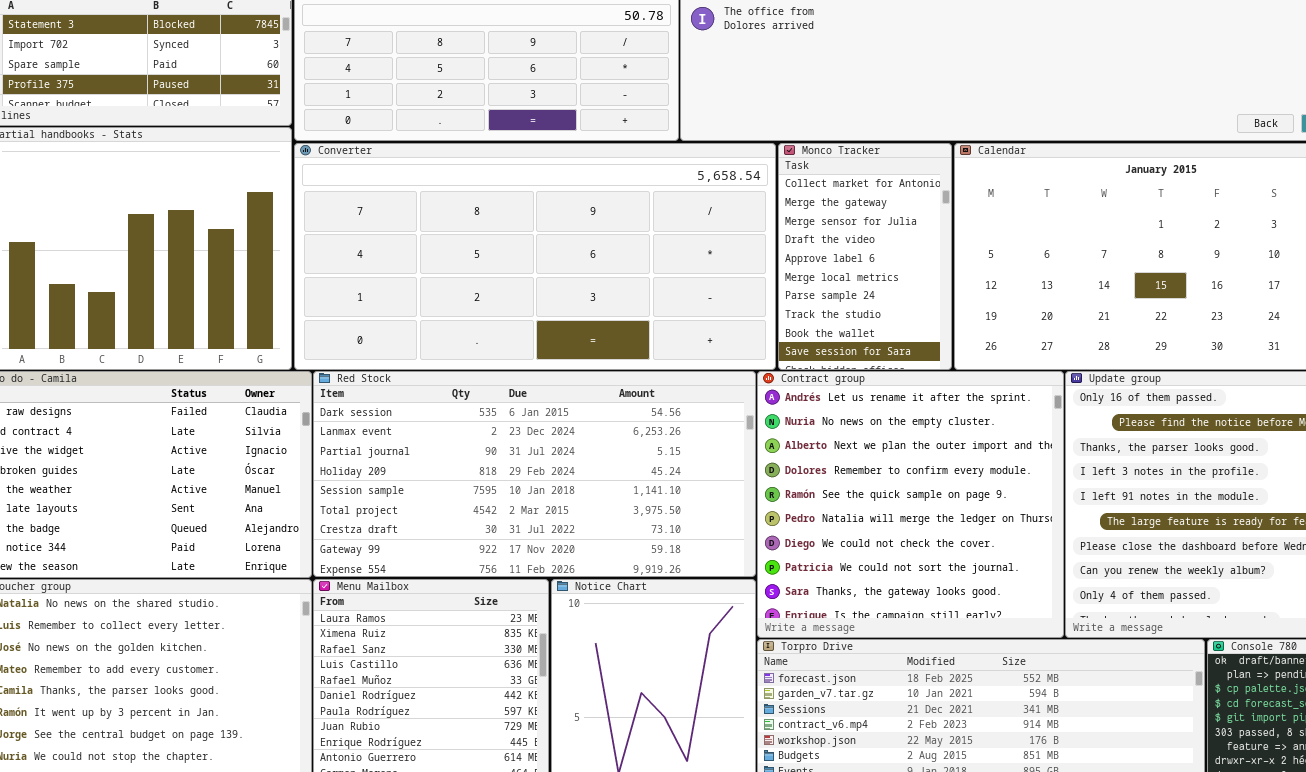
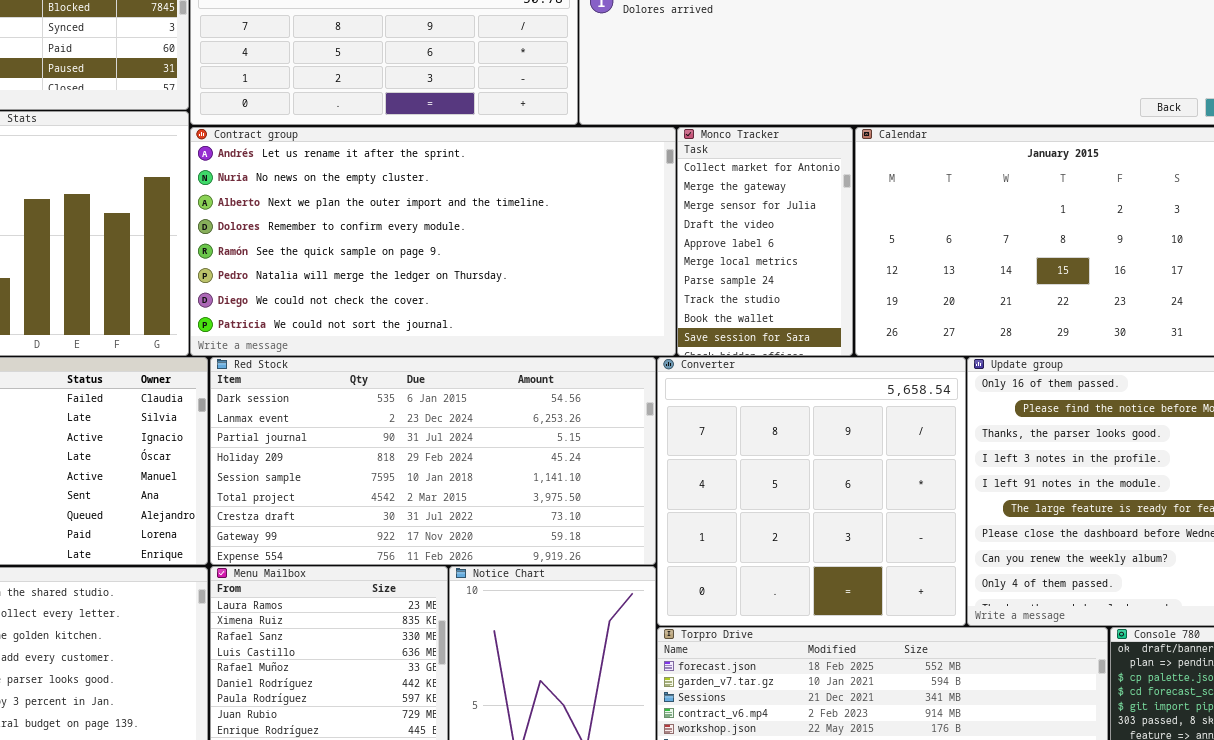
Converter: [294,143,776,370] -> [657,357,966,626], moved, resized
Contract group: [757,371,1064,638] -> [190,127,676,356], moved, resized

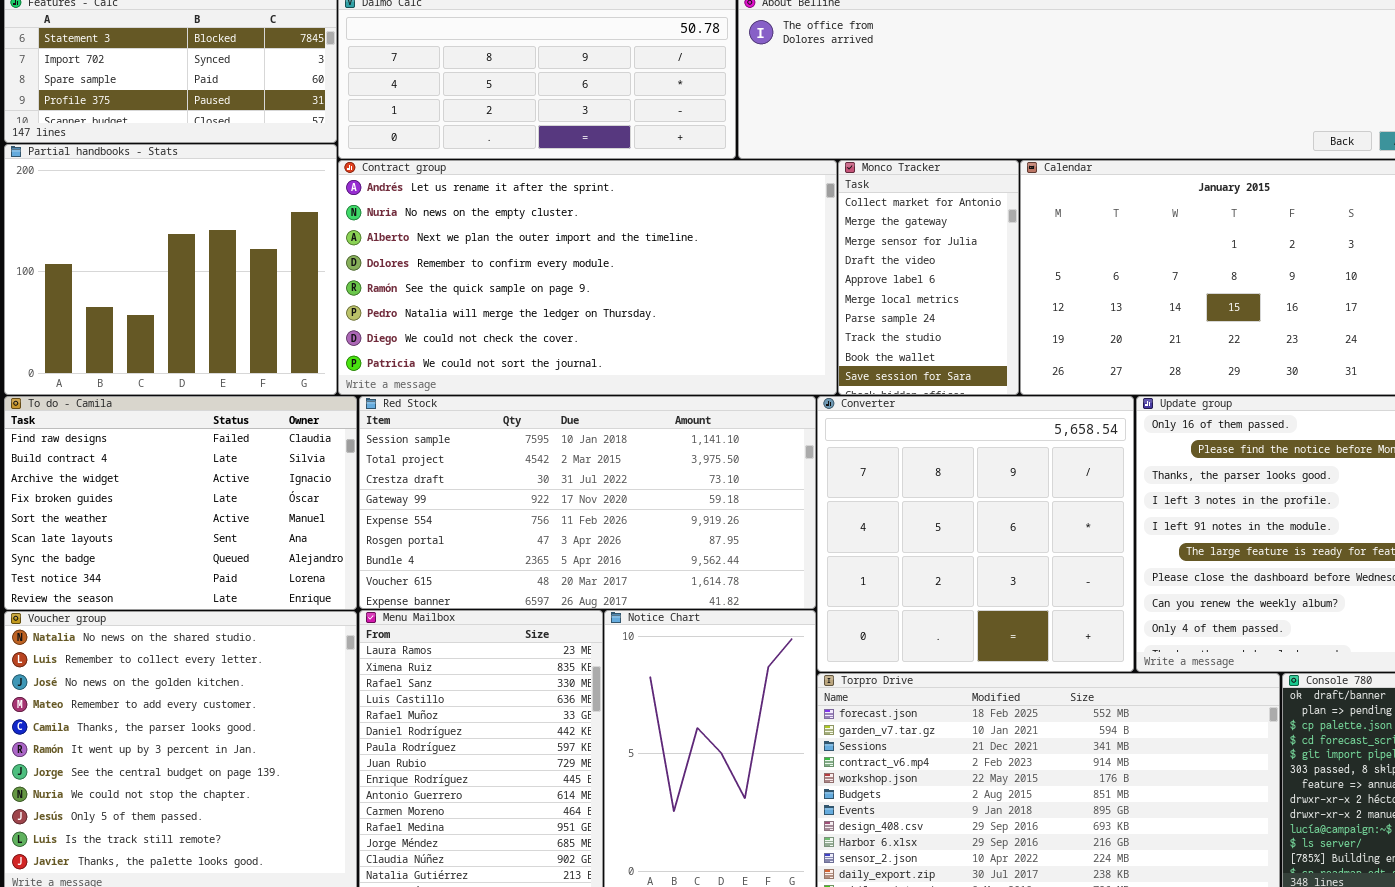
Red Stock: [210,357,656,565] -> [359,396,816,609], scrolled down 4 rows

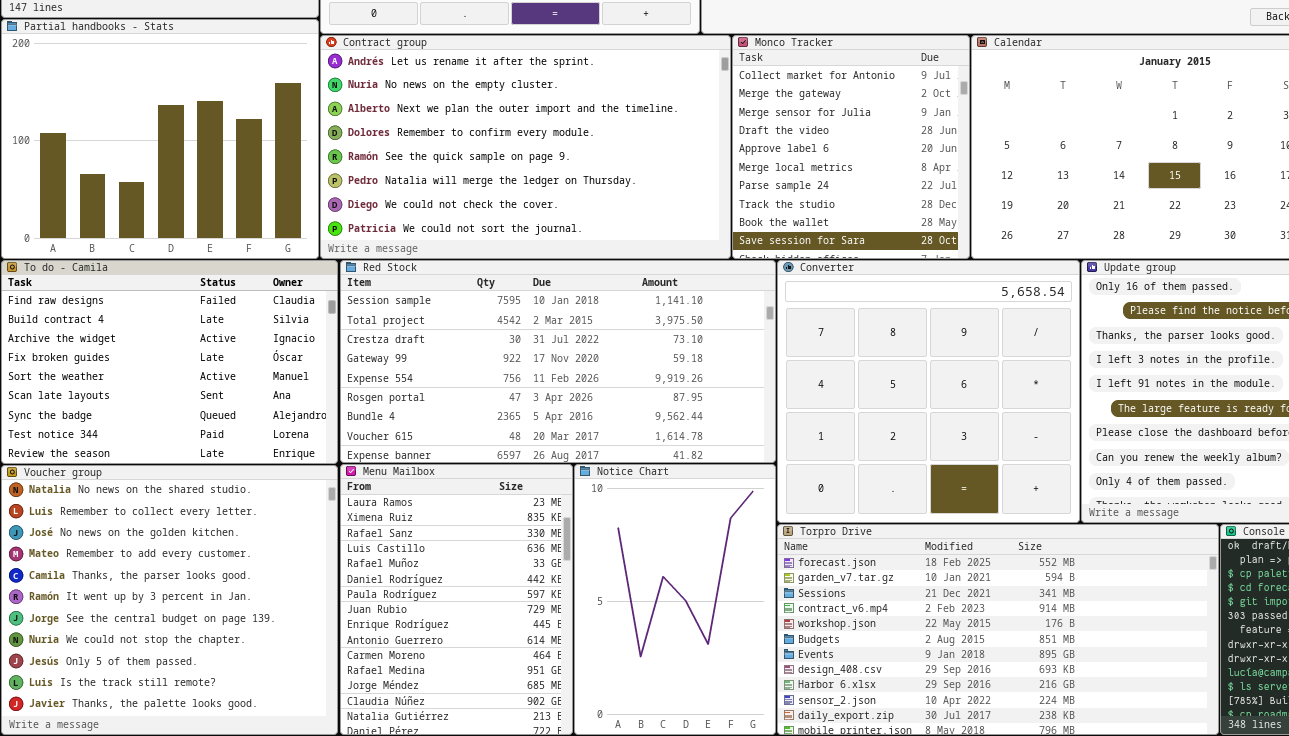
Contract group: [338,160,837,395] -> [320,35,731,259], resized
Monco Tracker: [838,160,1019,395] -> [732,35,970,259], resized

